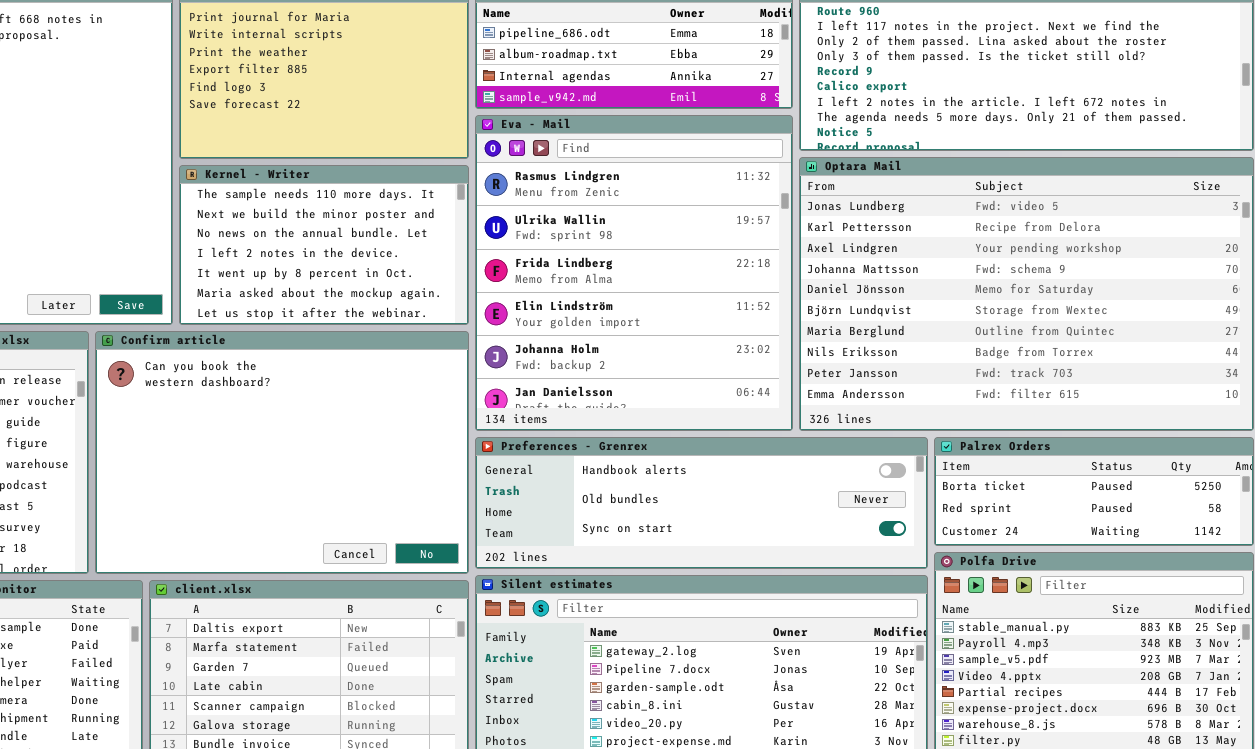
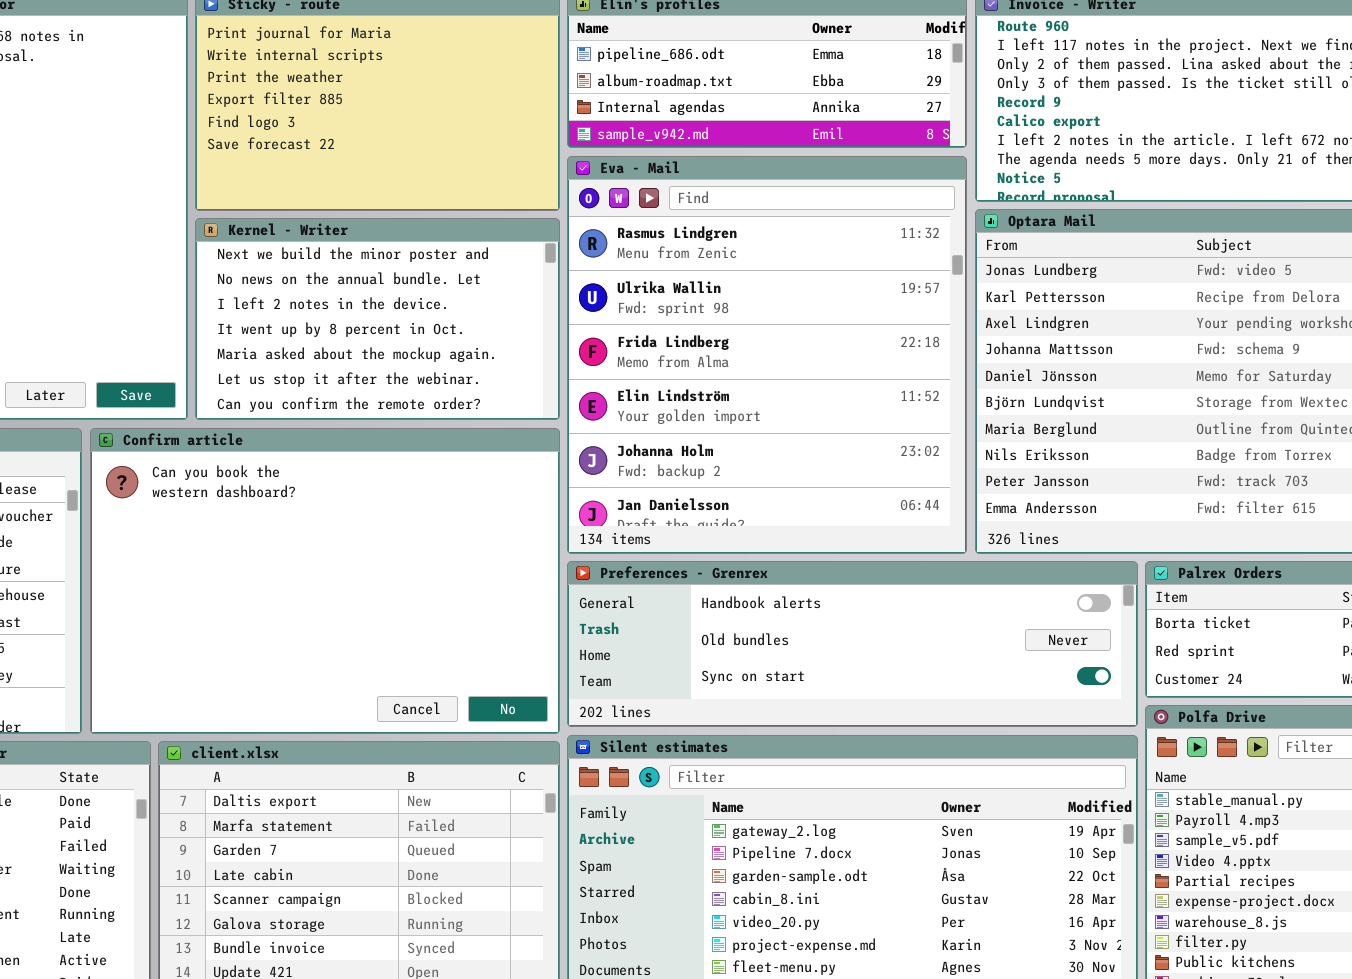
Kernel - Writer: [179,165,469,325] -> [195,218,560,420], scrolled down 1 row

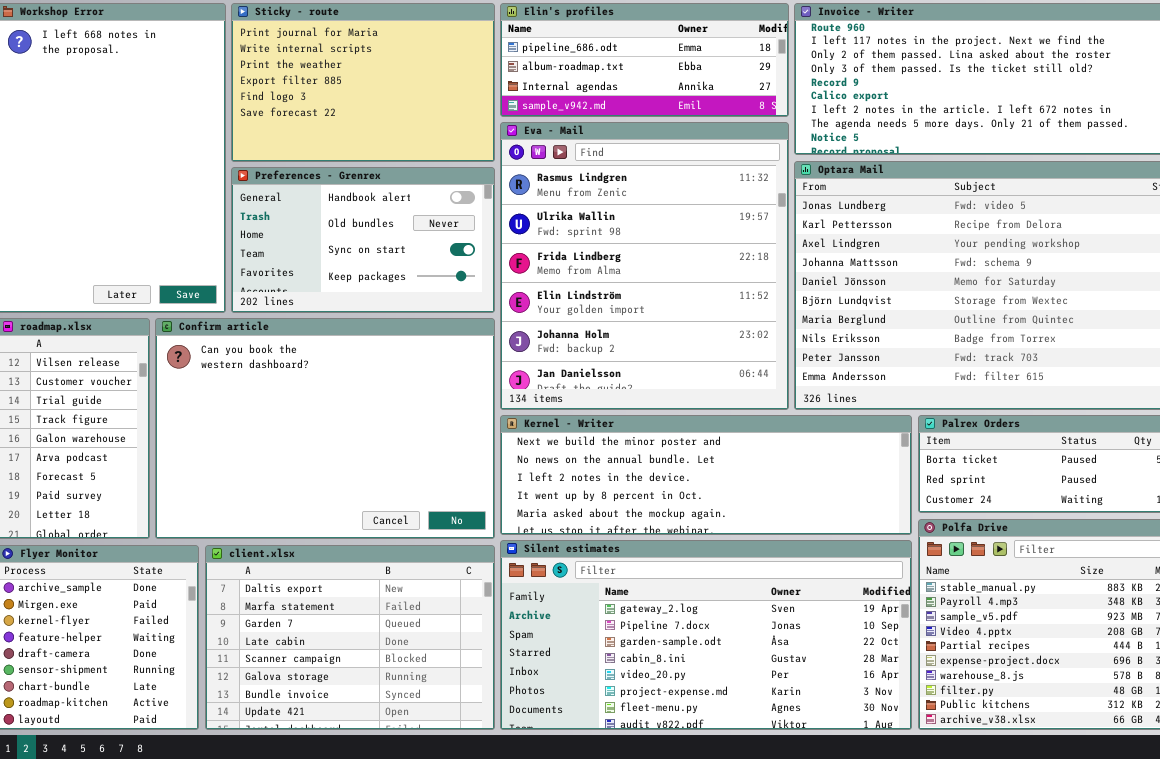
Kernel - Writer: [195,218,560,420] -> [500,415,912,535], moved, resized
Preferences - Grenrex: [567,561,1138,727] -> [231,167,495,313], moved, resized

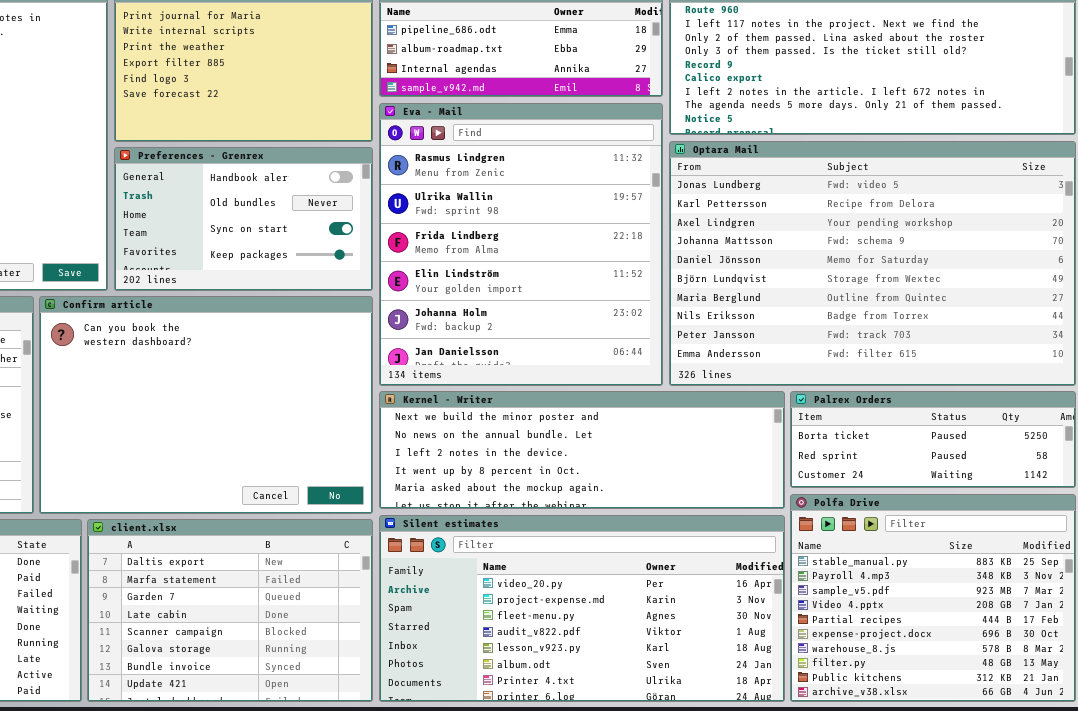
Silent estimates: [500,540,912,730] -> [379,515,785,702], scrolled down 4 rows

